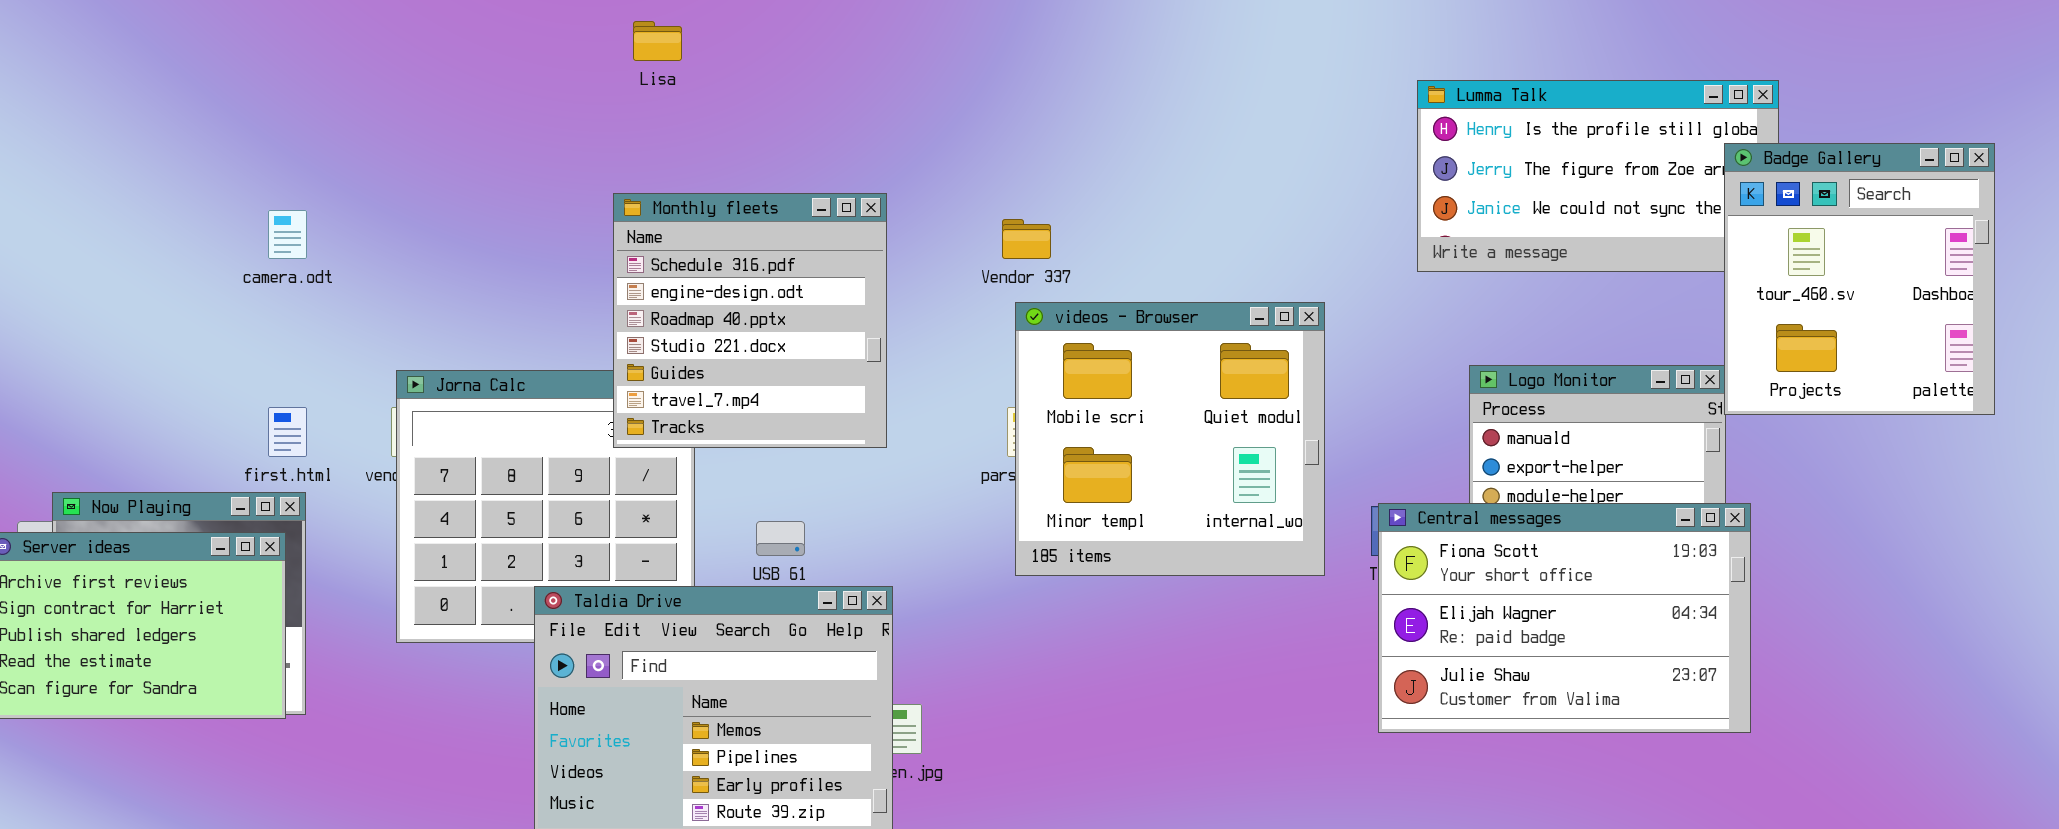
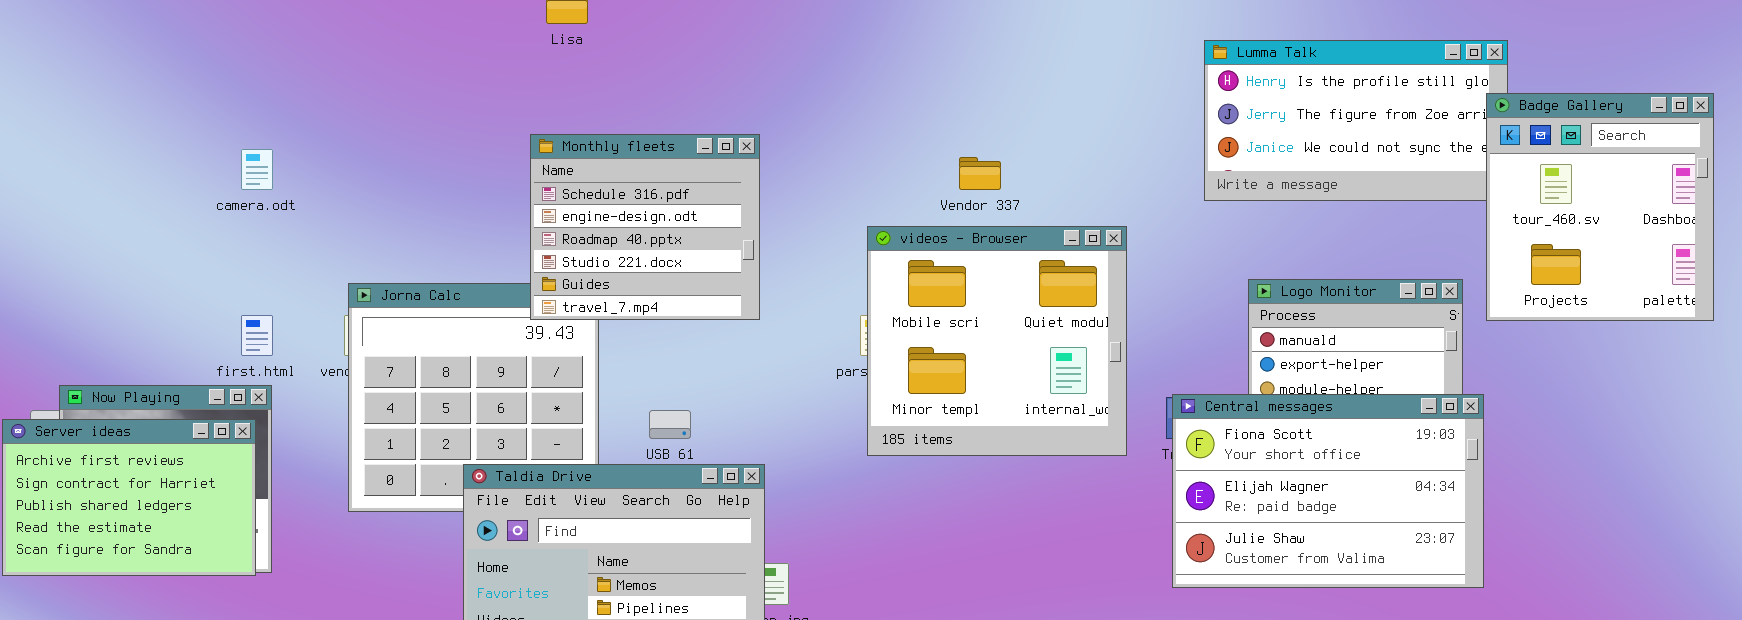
Badge Gallery: [1724,143,1995,415] -> [1486,93,1714,321], moved
Monthly fleets: [613,193,887,448] -> [530,134,760,320], resized
Vendor 337: [1002,219,1051,259] -> [959,157,1001,190], moved

